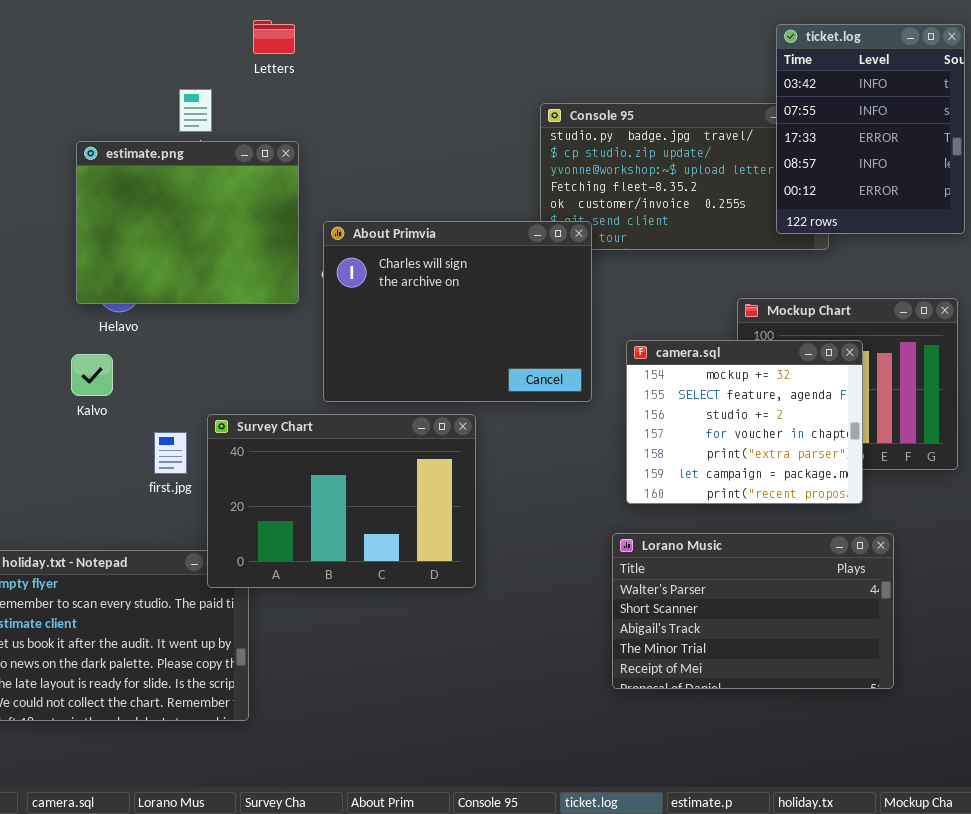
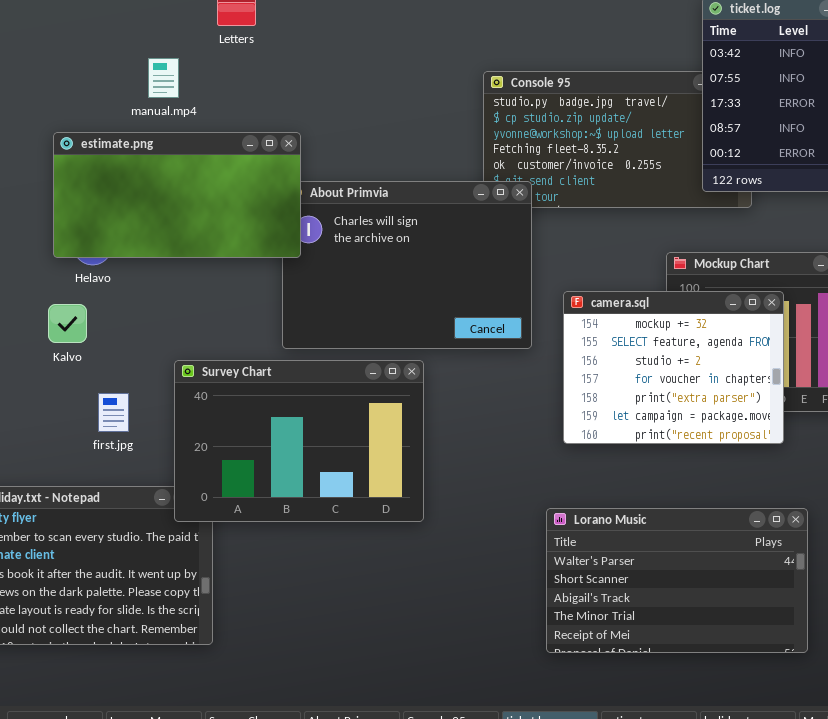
estimate.png: [76,141,299,304] -> [53,132,301,258], resized
first.jpg: [154,432,187,474] -> [98,393,129,432], moved
Lorano Music: [612,533,894,689] -> [546,508,808,653], moved

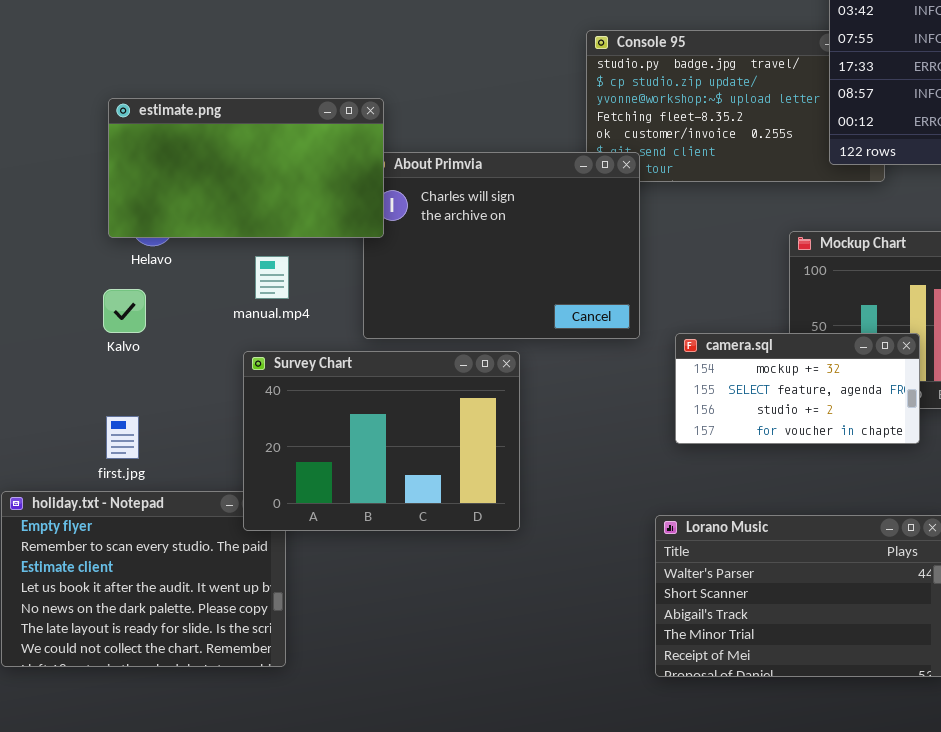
manual.mp4: [148,58,179,98] -> [255,256,289,299], moved
camera.sql: [563,291,784,444] -> [675,333,920,444], resized
first.jpg: [98,393,129,432] -> [106,416,139,459], moved

